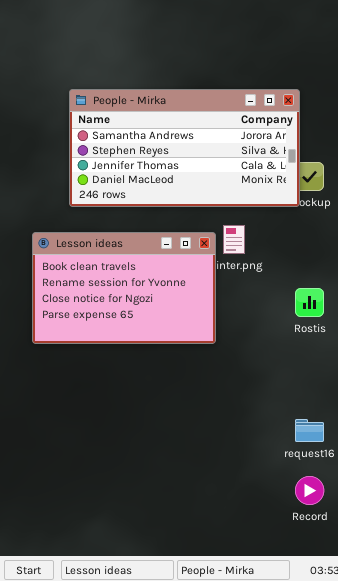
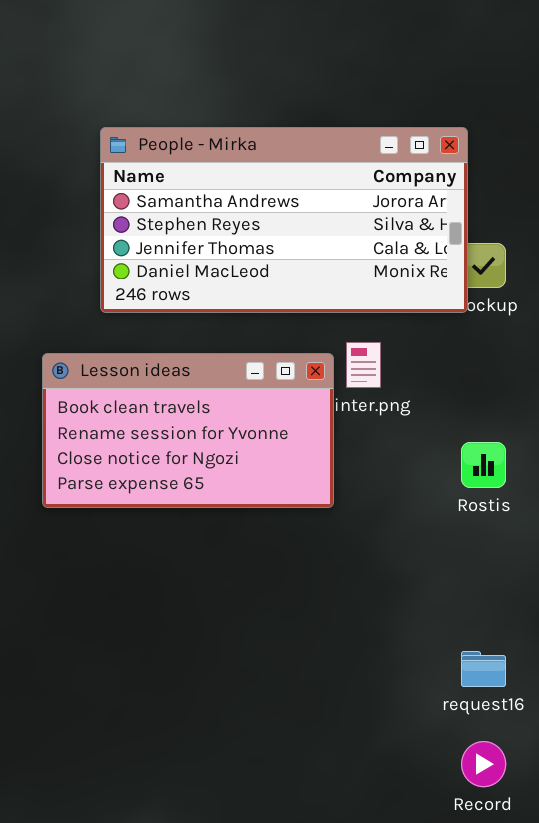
Lesson ideas: [32,232,216,344] -> [42,353,334,508], resized

